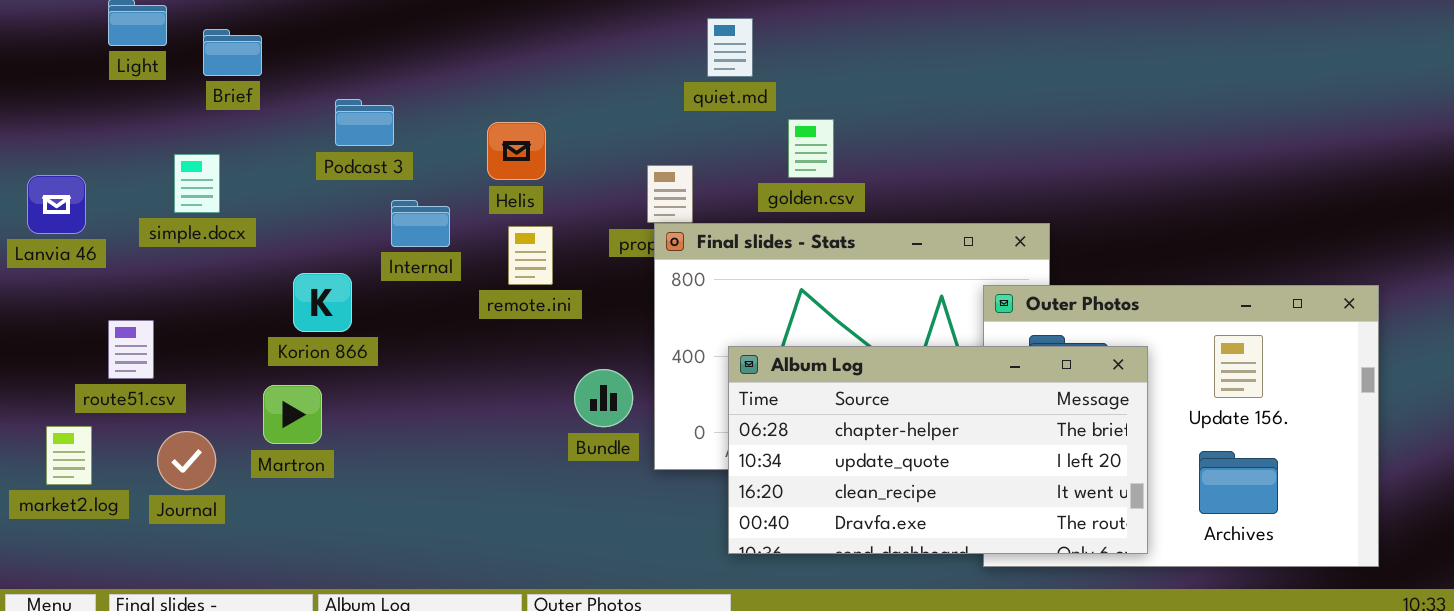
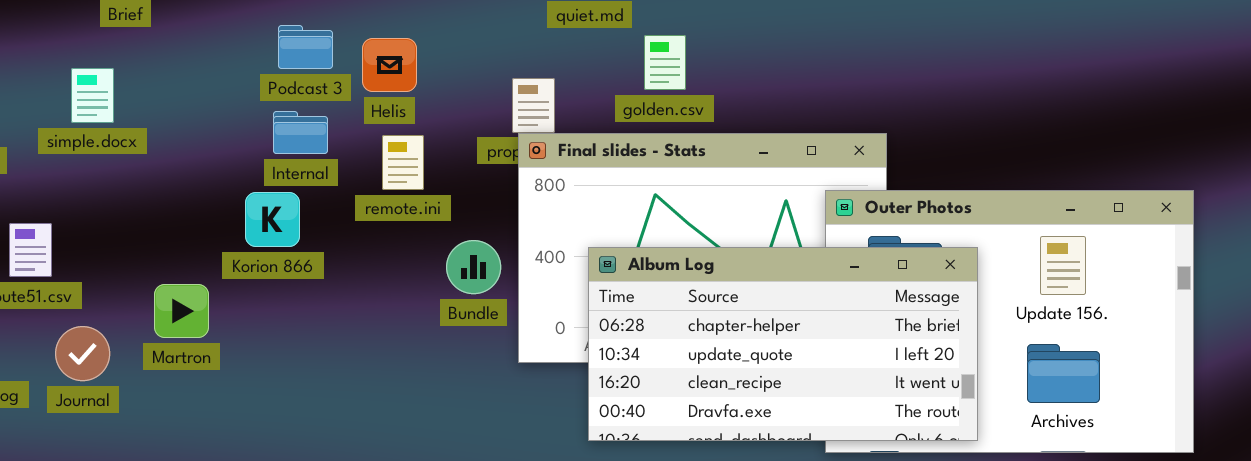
Podcast 3: [335,99,394,146] -> [278,25,333,69], moved
Korion 866: [293,273,352,332] -> [245,192,300,247], moved
Bundle: [574,369,633,427] -> [446,240,501,294], moved

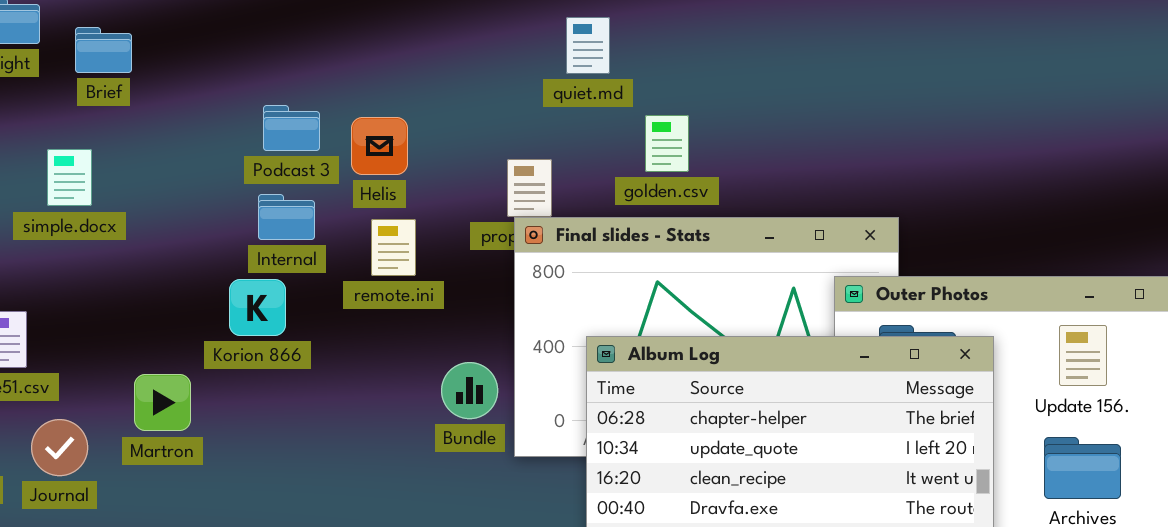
Bundle: [446,240,501,294] -> [441,362,498,419], moved

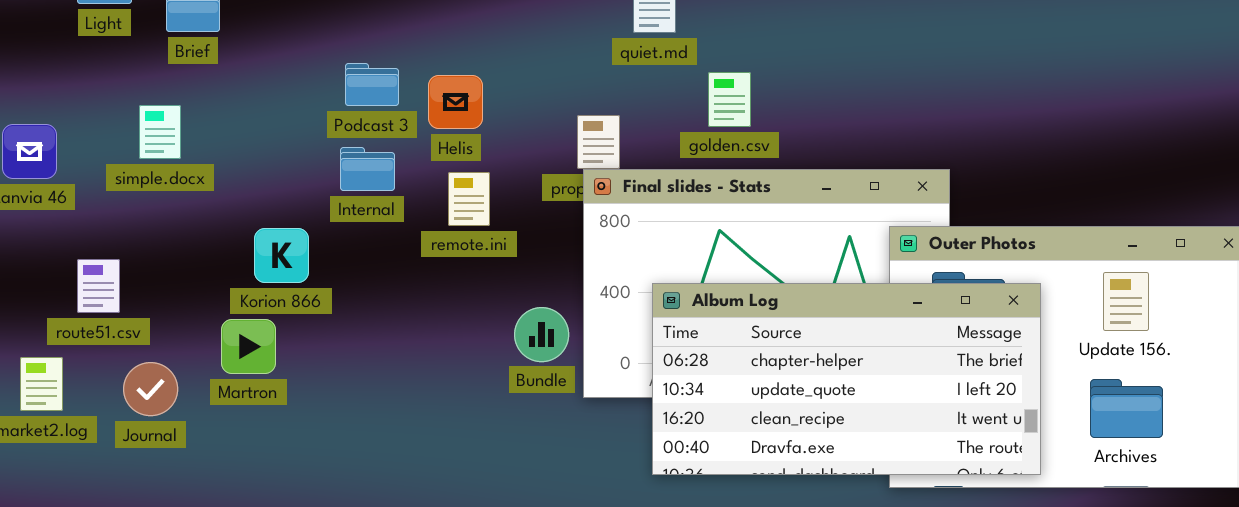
Korion 866: [229,279,286,336] -> [254,228,309,283], moved

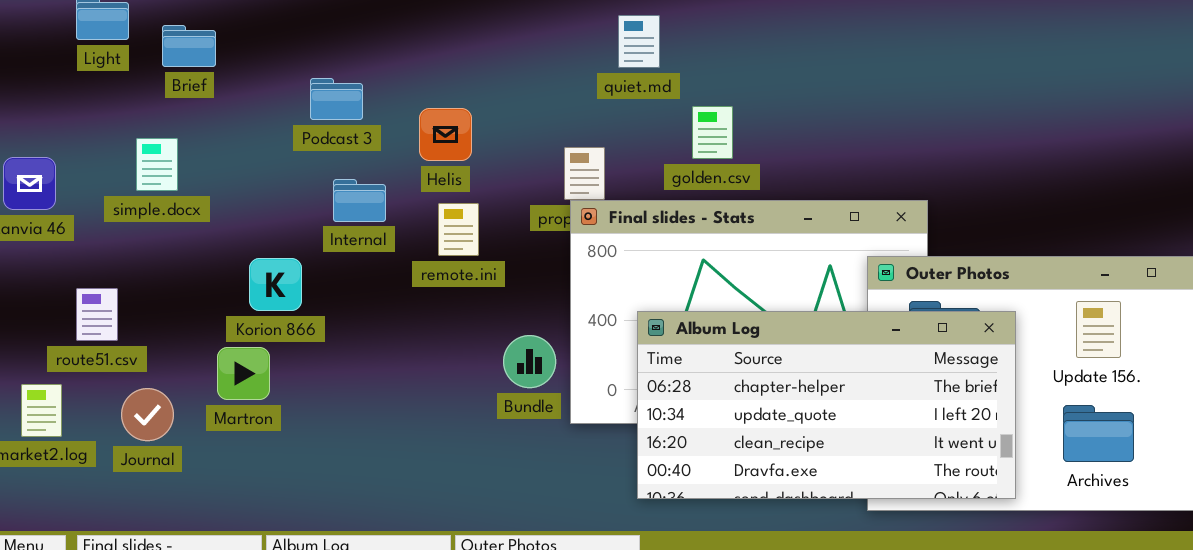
Podcast 3: [345,63,399,106] -> [310,78,363,120], moved

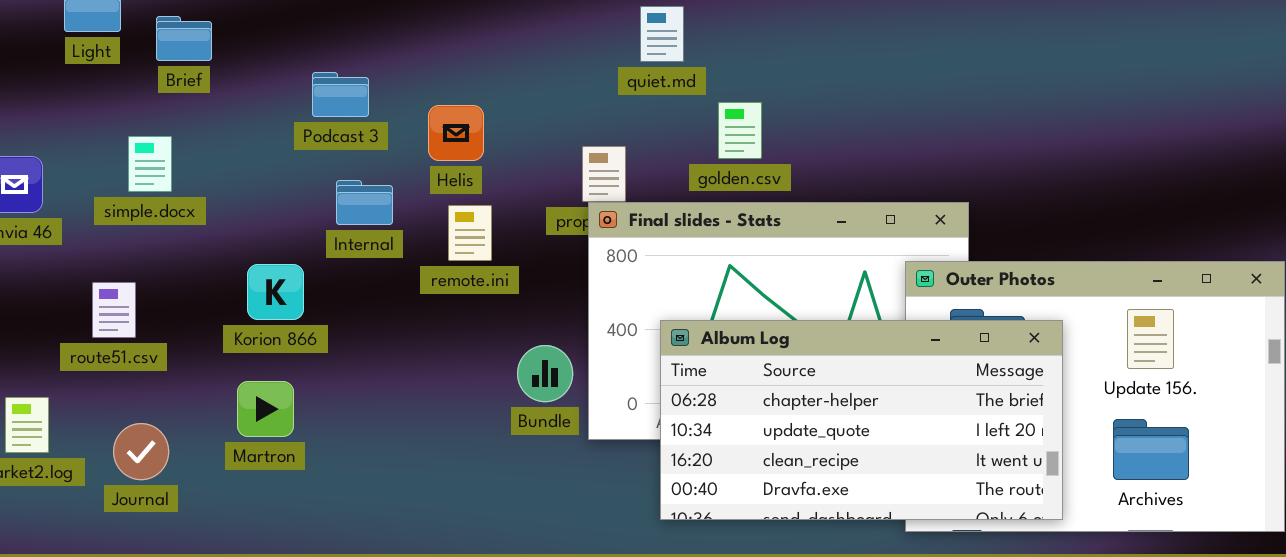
route51.csv: [76,288,118,341] -> [92,282,136,338], moved
Martron: [217,347,270,400] -> [237,381,294,437], moved
Journal: [121,388,174,441] -> [113,423,169,480], moved

